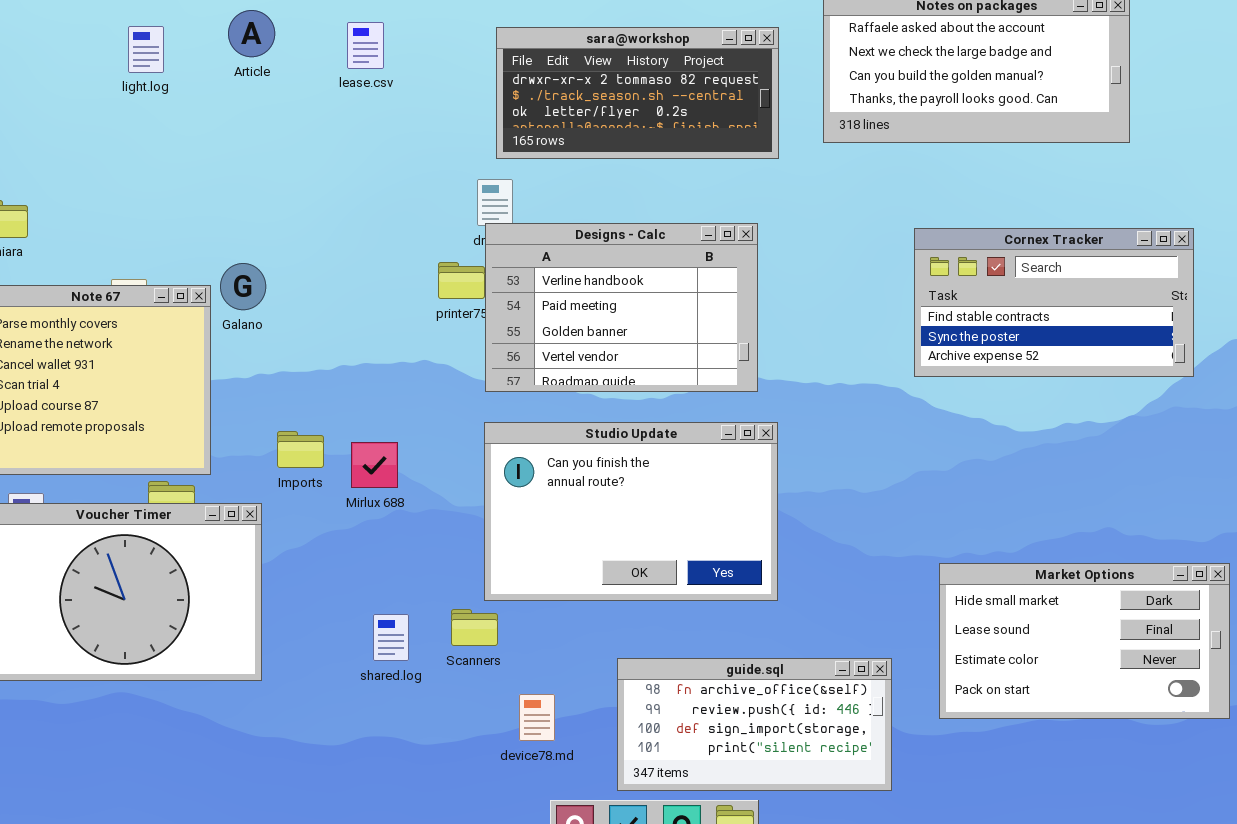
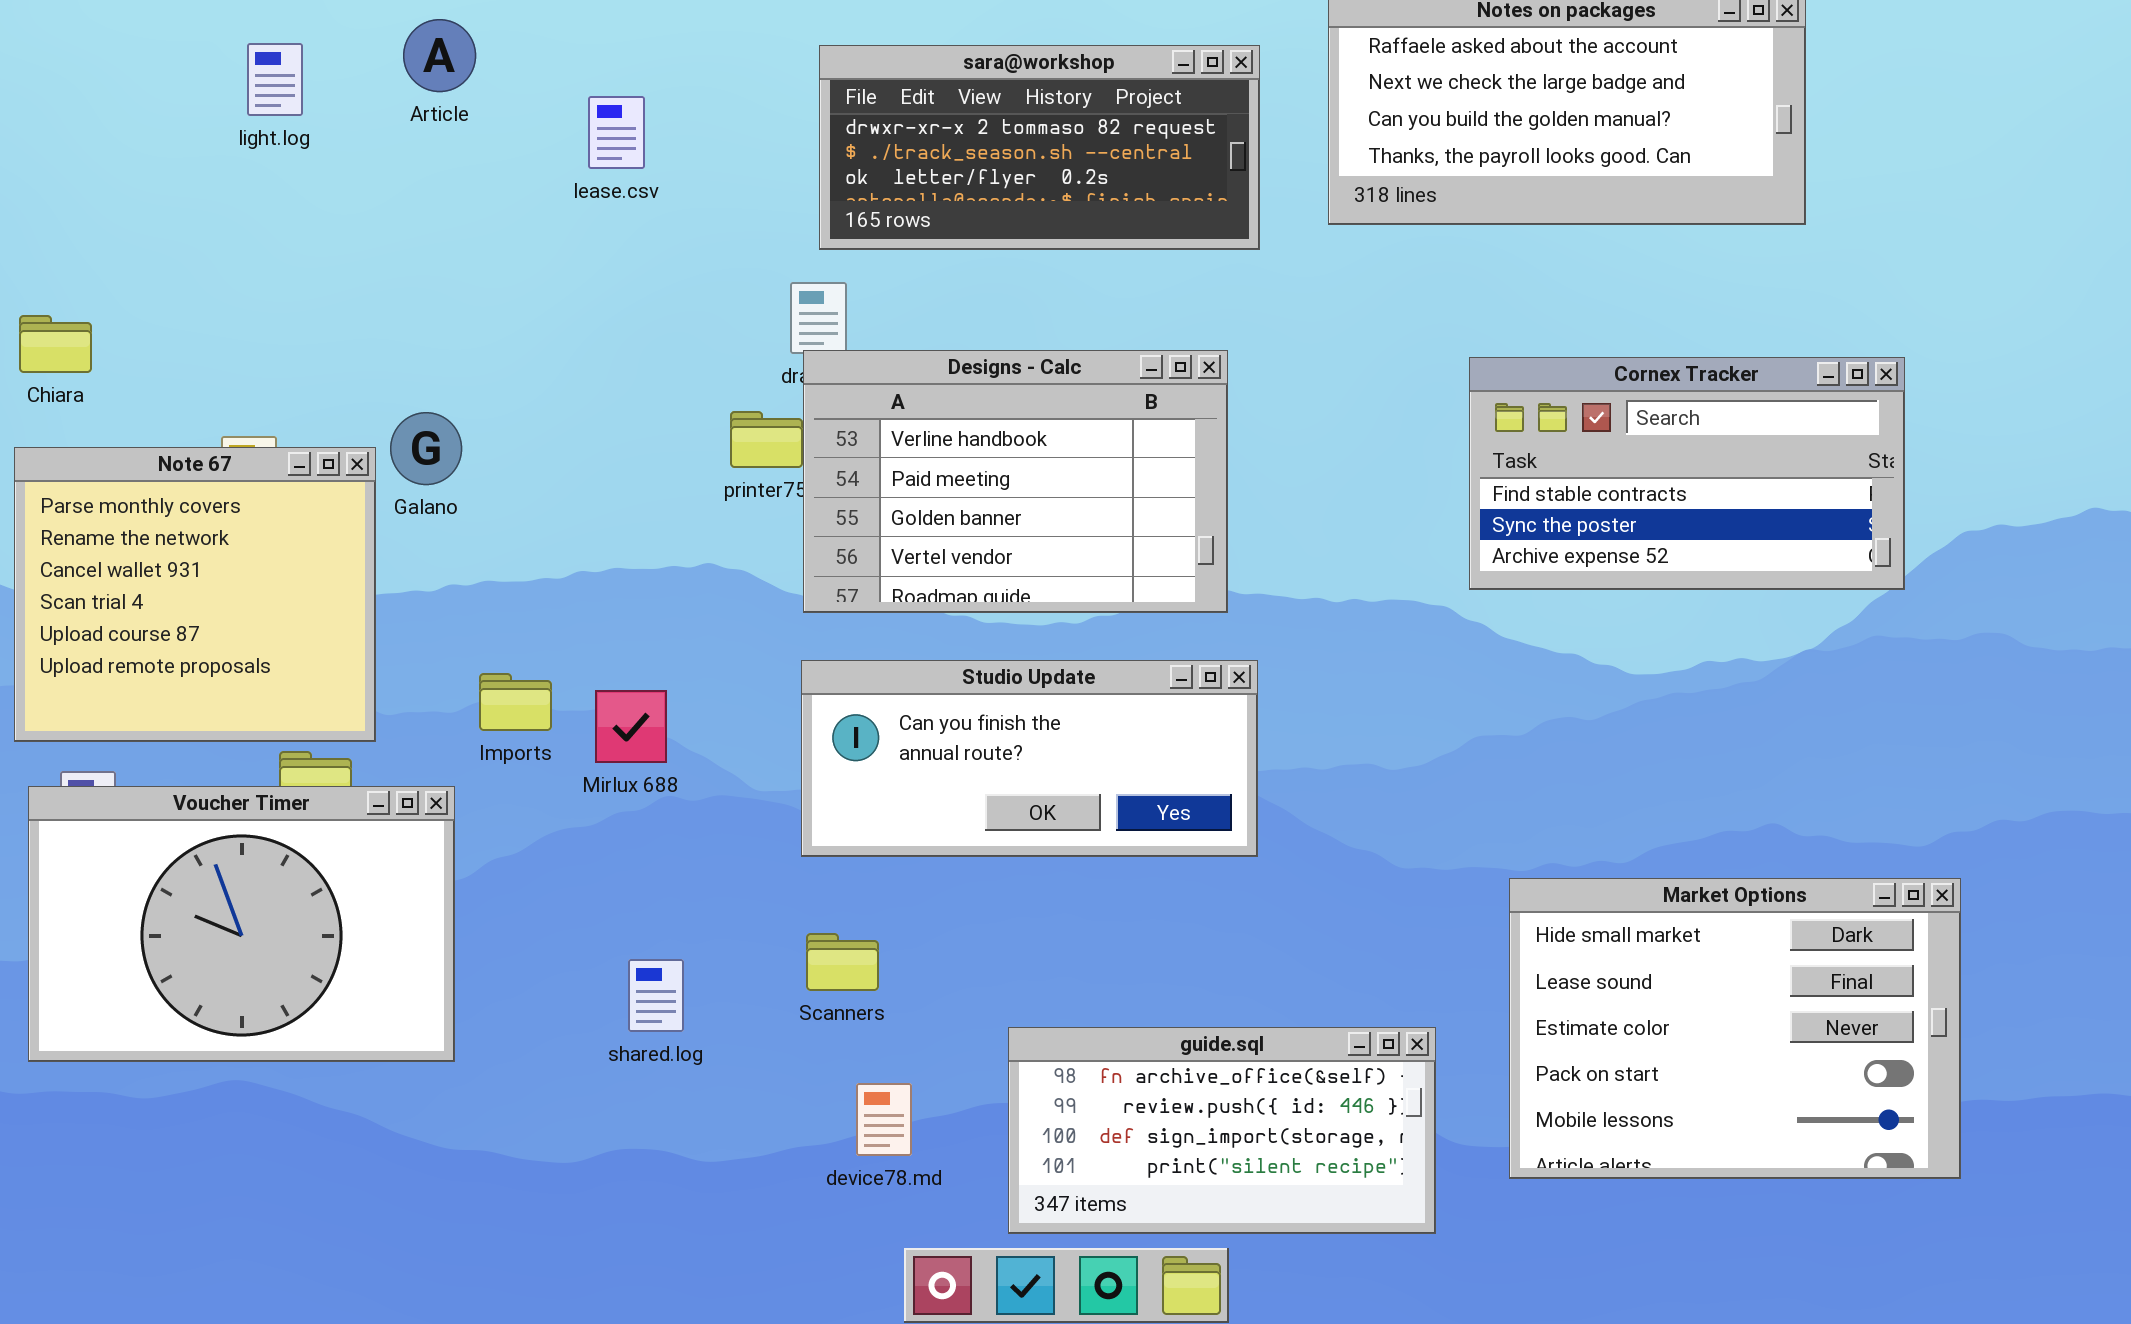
lease.csv: [347,22,384,69] -> [588,96,645,169], moved
Studio Update: [484,422,778,601] -> [801,660,1258,857], resized
Market Options: [939,563,1230,719] -> [1509,878,1961,1179], resized
Scanners: [451,609,498,646] -> [806,933,879,991], moved

